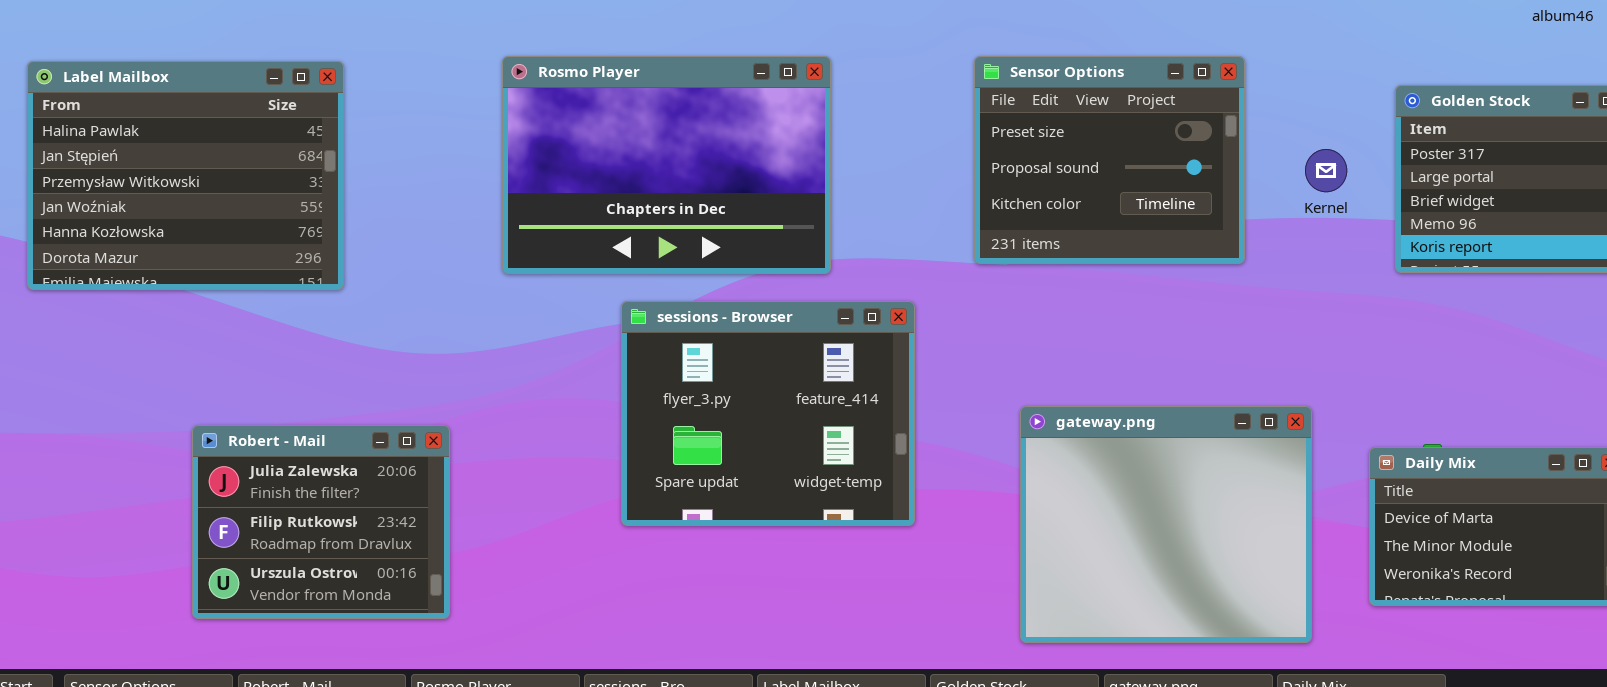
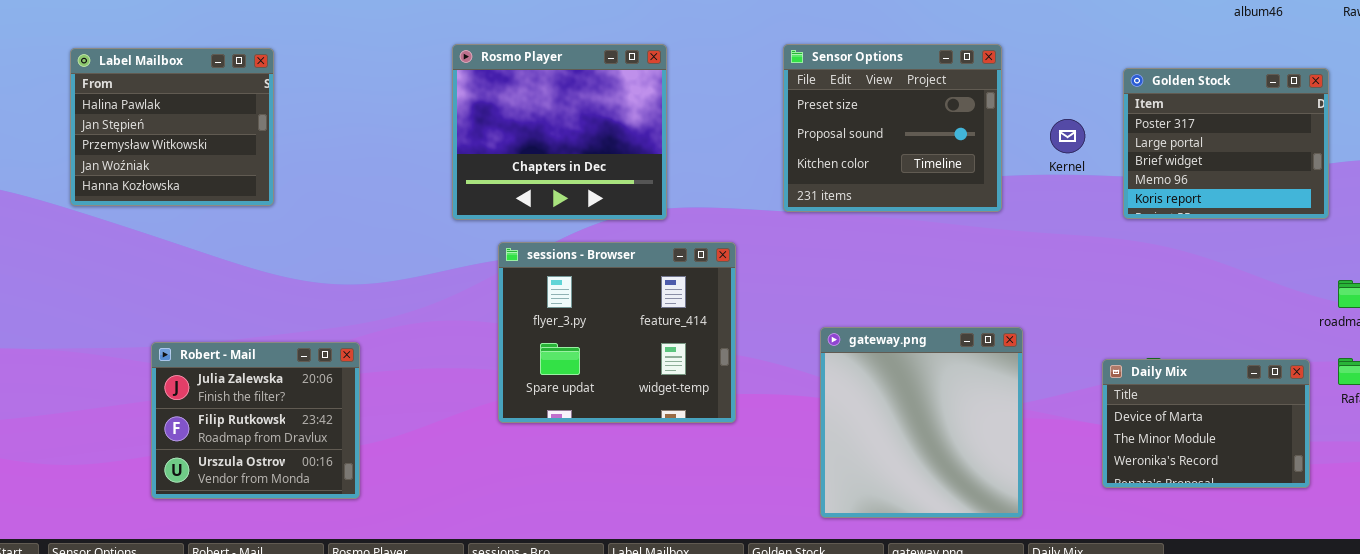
Rosmo Player: [502,56,831,274] -> [452,44,667,220], resized
Label Mailbox: [27,61,344,290] -> [70,48,274,206], resized
gateway.png: [1020,406,1312,643] -> [820,327,1023,518], resized

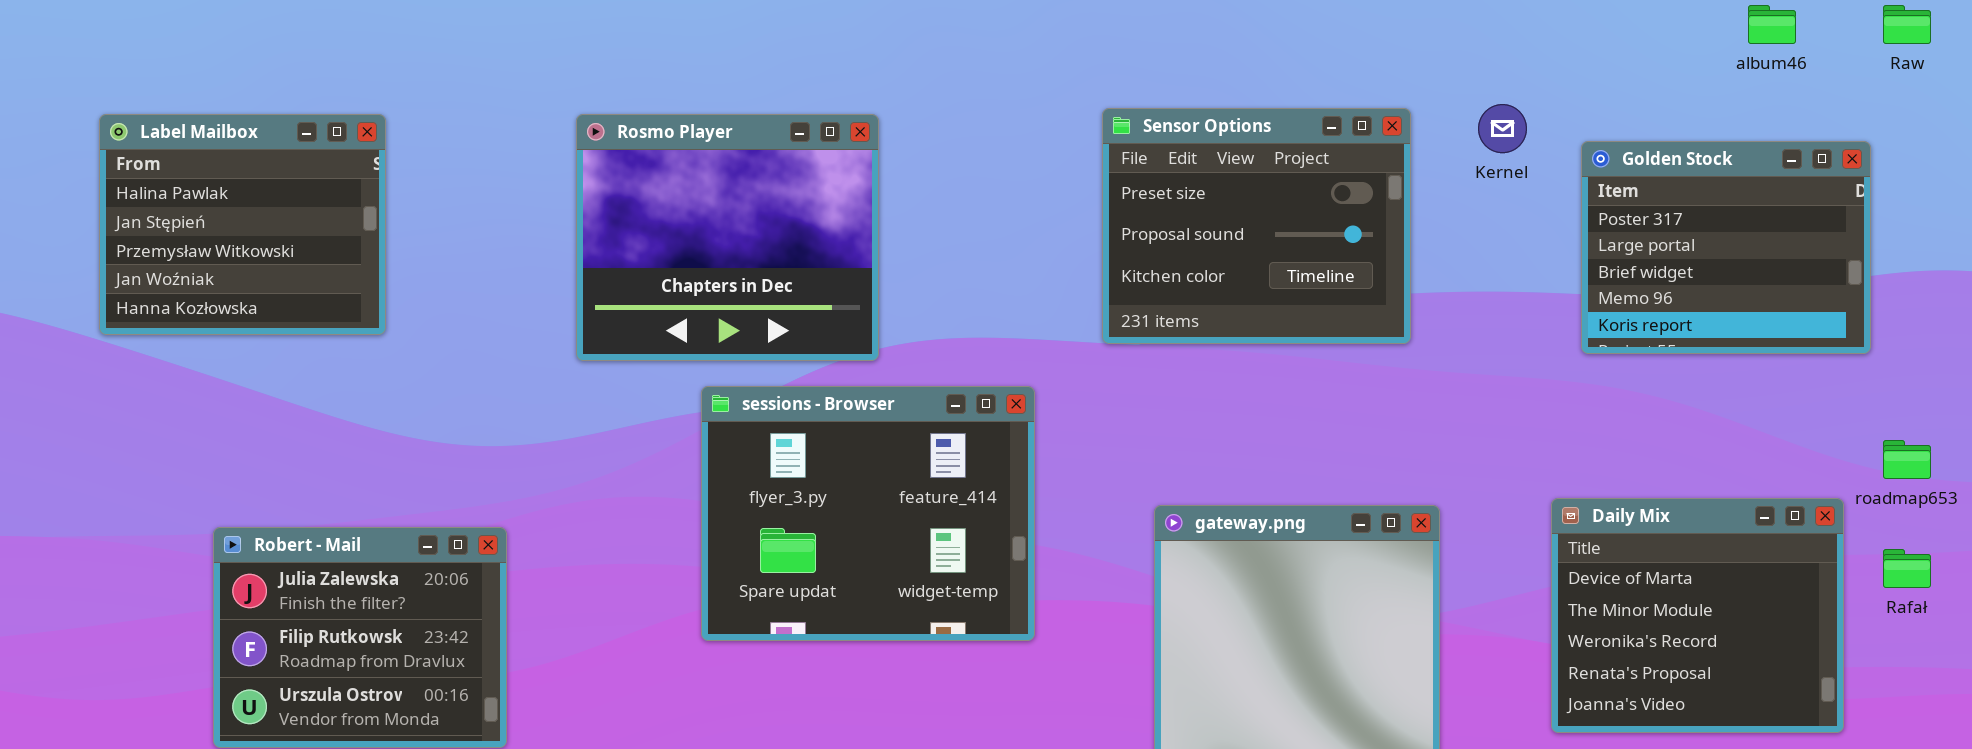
Rosmo Player: [452,44,667,220] -> [576,114,879,361], moved
Kernel: [1050,119,1085,153] -> [1478,104,1527,153], moved
Daily Mix: [1102,359,1310,488] -> [1551,498,1844,733], resized

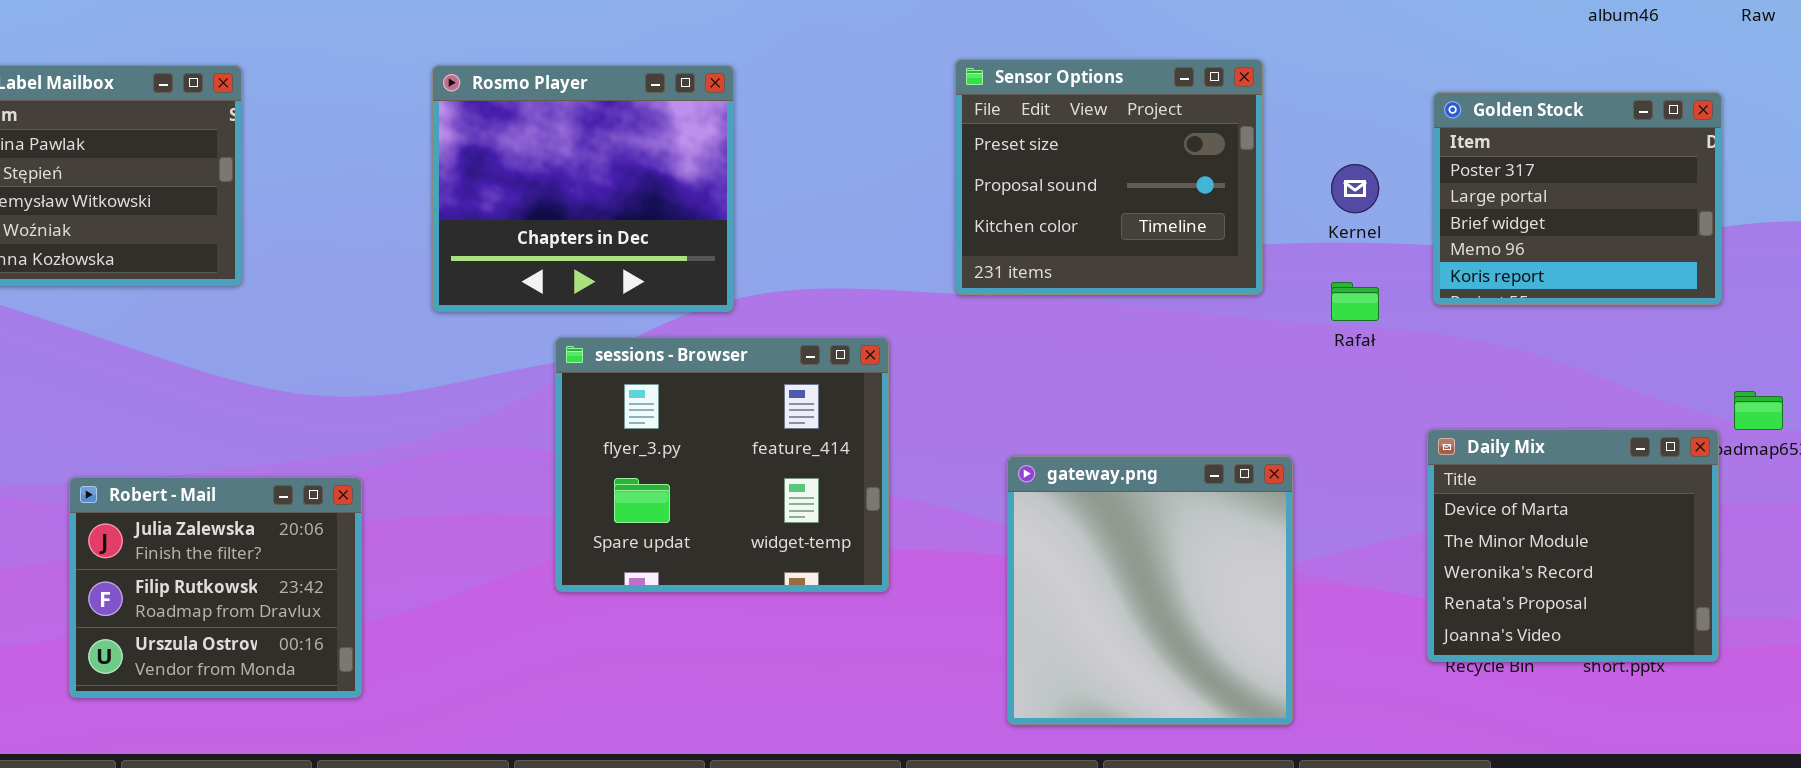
Kernel: [1478,104,1527,153] -> [1331,164,1379,213], moved
Daily Mix: [1551,498,1844,733] -> [1427,429,1719,662], moved
Rafał: [1883,549,1931,588] -> [1331,282,1379,321], moved

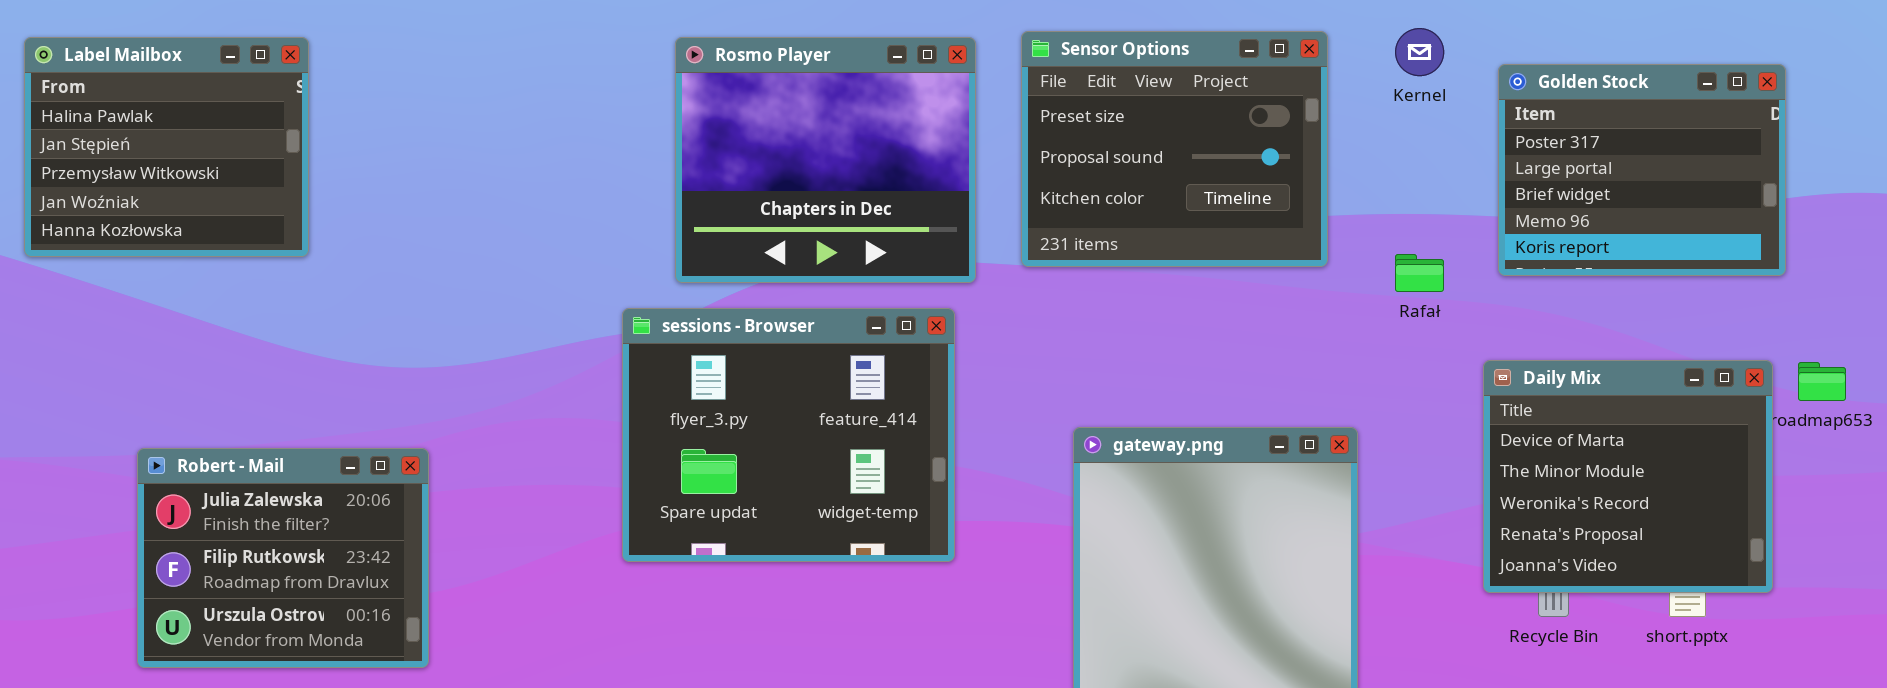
Rosmo Player: [432,65,734,312] -> [675,37,976,283], moved
Kernel: [1331,164,1379,213] -> [1395,28,1444,76], moved
Daily Mix: [1427,429,1719,662] -> [1483,360,1773,593], moved

